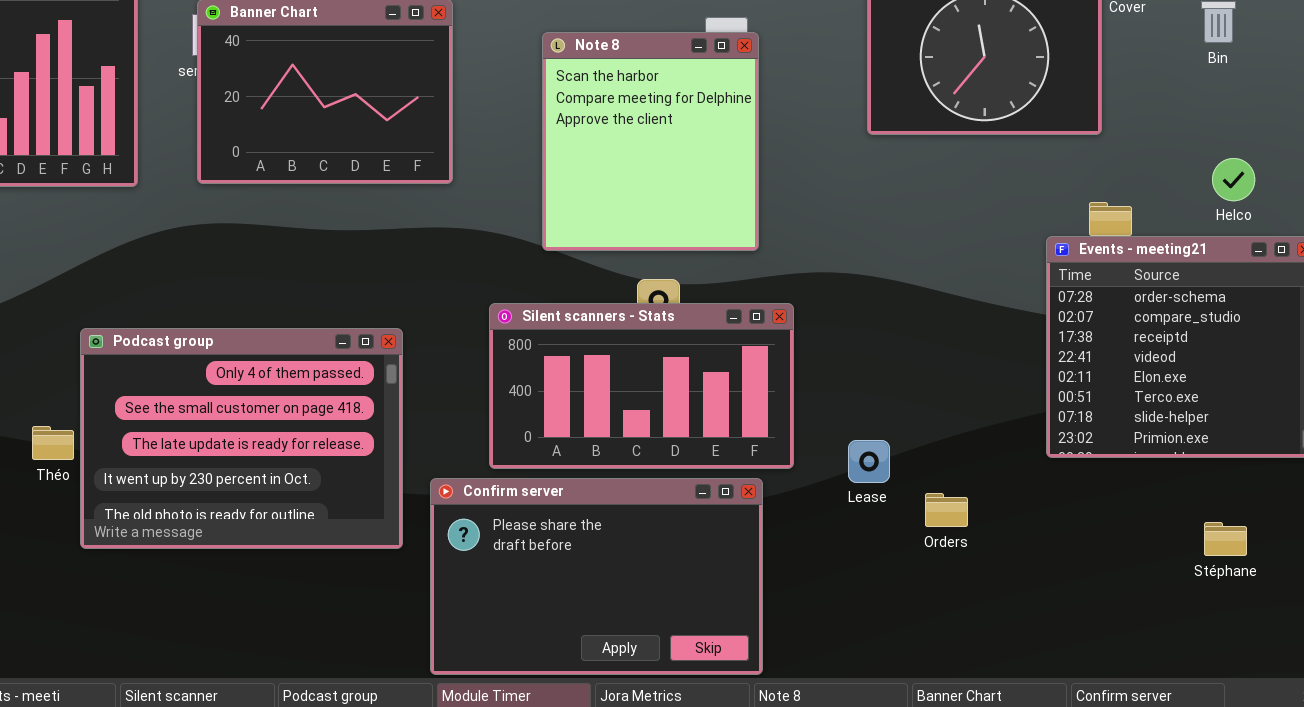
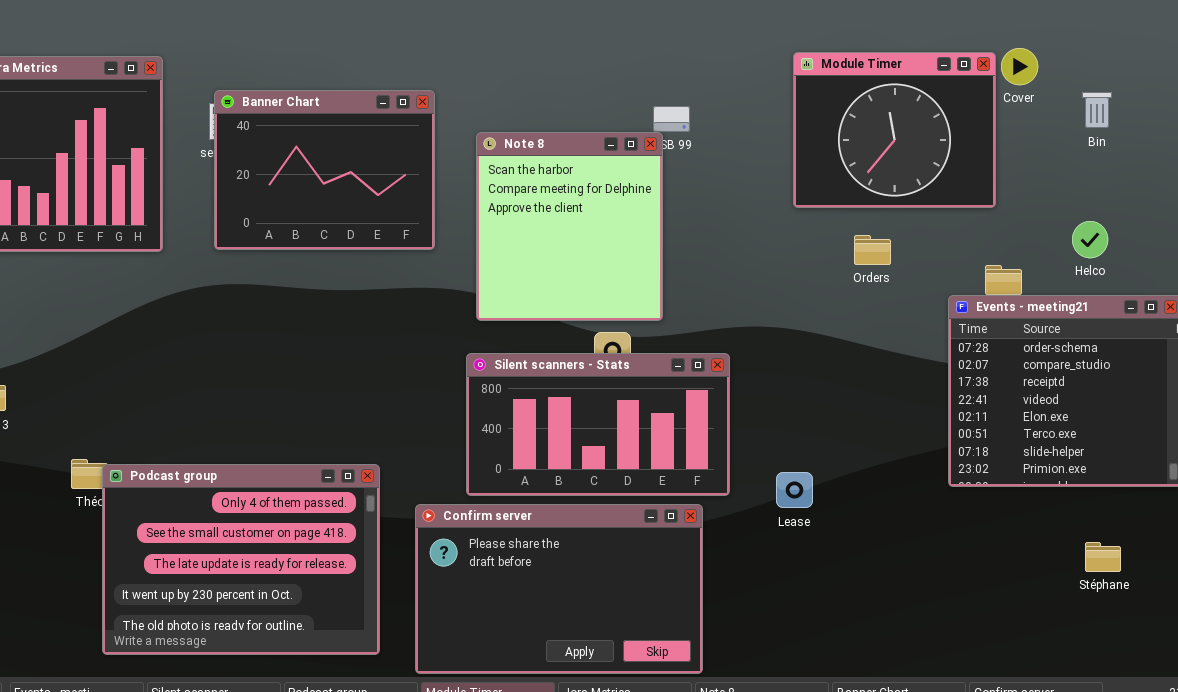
Note 8: [542,32,759,251] -> [476,132,663,321], moved
Helco: [1212,158,1255,201] -> [1072,221,1108,258], moved
Podcast group: [80,328,403,549] -> [102,464,380,655], moved
Orders: [925,493,968,527] -> [854,235,891,265], moved

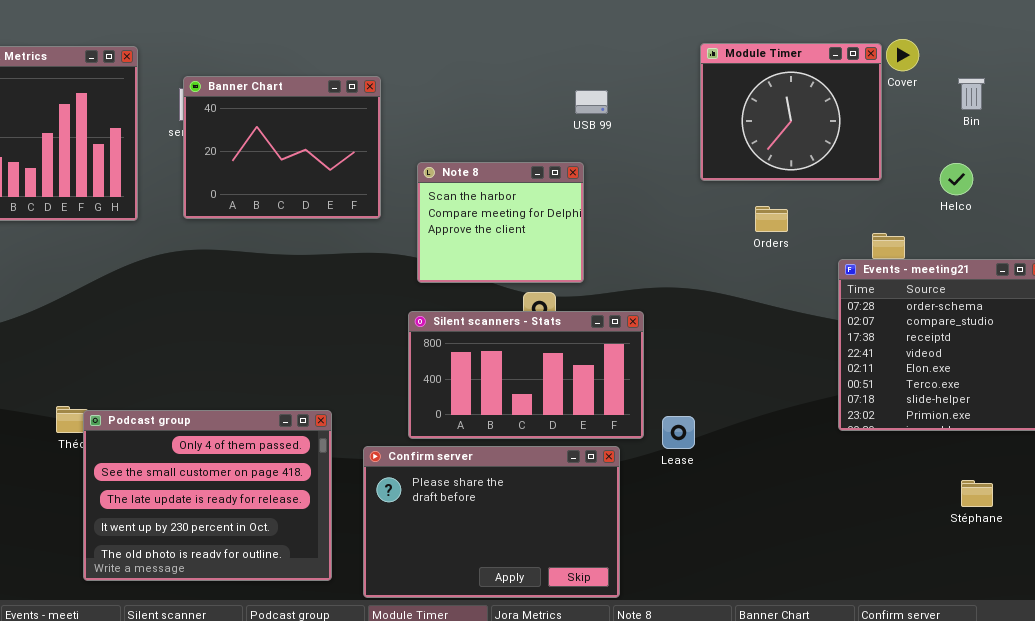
Note 8: [476,132,663,321] -> [417,162,584,283], resized
Helco: [1072,221,1108,258] -> [940,163,973,195], moved
Lease: [776,472,813,508] -> [662,416,695,449], moved

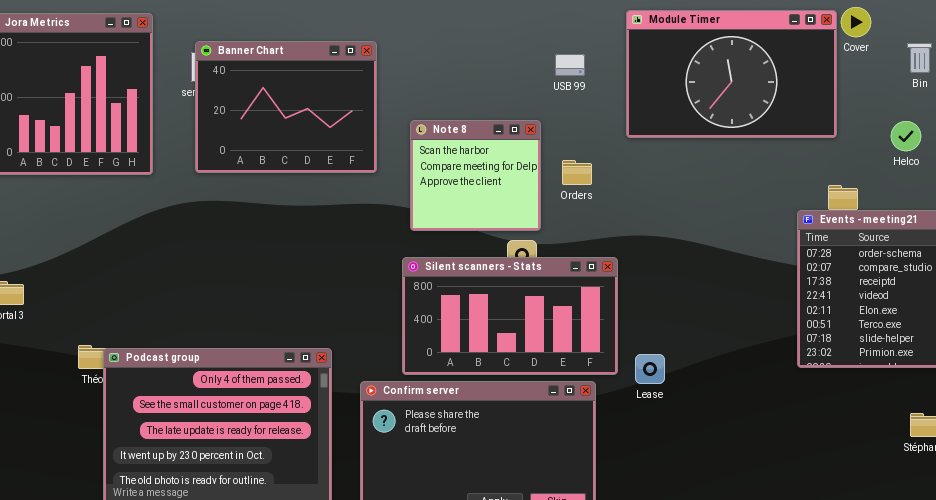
Module Timer: [700,43,882,181] -> [626,10,837,138], resized
Note 8: [417,162,584,283] -> [410,120,541,231], resized
Orders: [755,206,788,232] -> [562,160,592,185], moved

